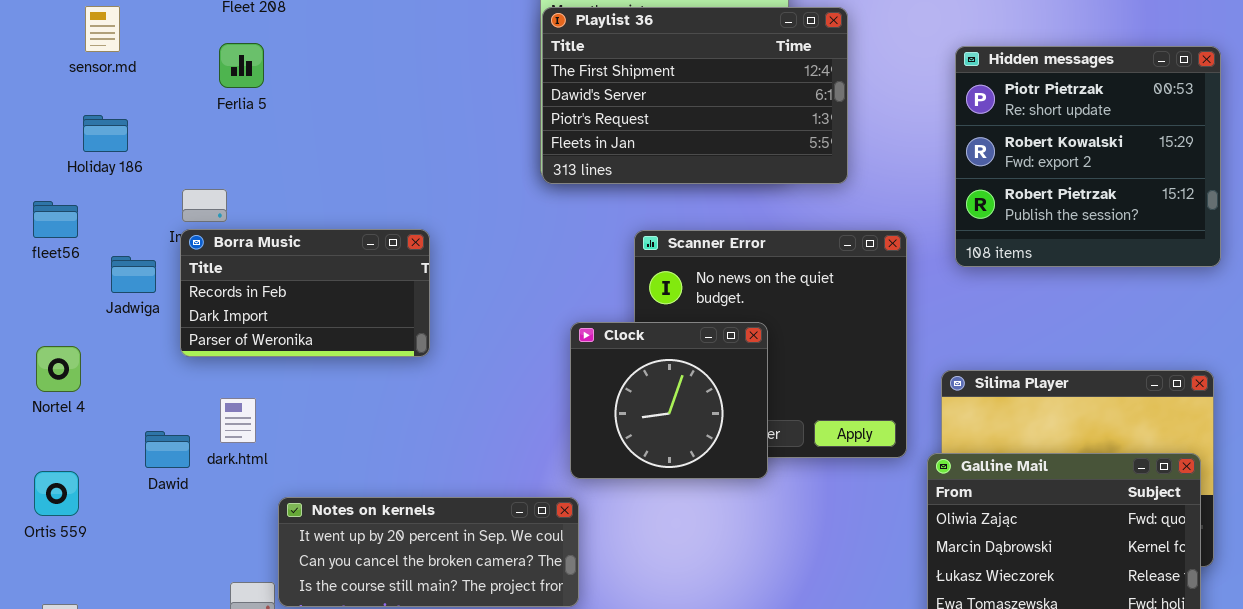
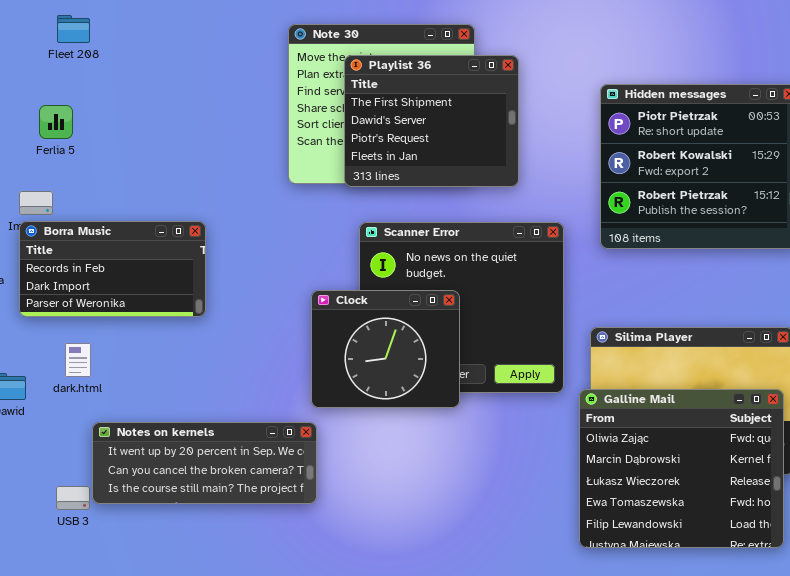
Playlist 36: [542,7,848,184] -> [344,55,519,187], resized
Ferlia 5: [219,43,264,88] -> [39,105,73,139], moved
dark.html: [220,398,256,443] -> [65,343,91,377], moved

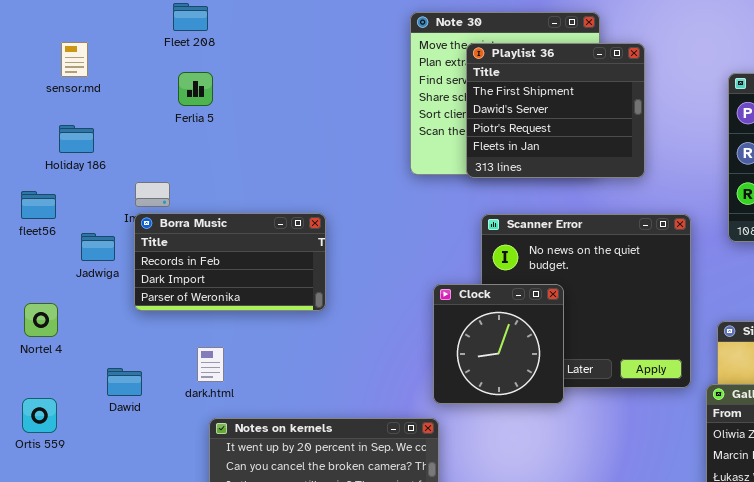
Ferlia 5: [39,105,73,139] -> [178,72,213,106], moved
Clock: [311,290,460,408] -> [433,284,564,404], resized
dark.html: [65,343,91,377] -> [197,347,224,382], moved

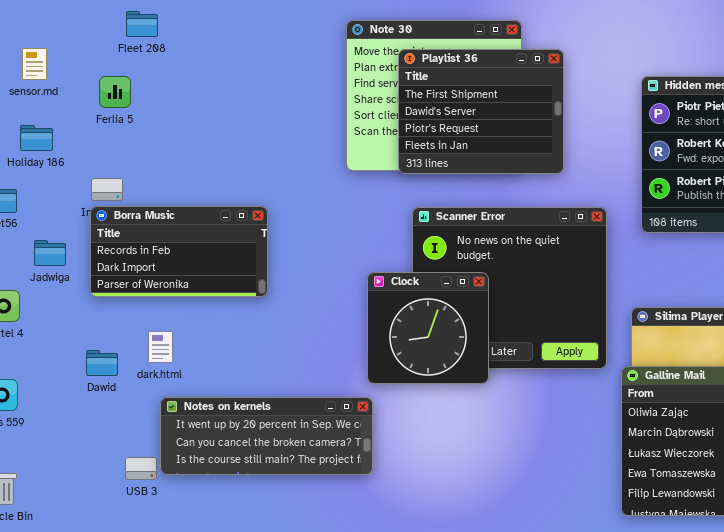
Ferlia 5: [178,72,213,106] -> [99,76,131,108], moved
Jadwiga: [81,233,115,261] -> [34,240,66,266], moved
Dawid: [107,368,142,396] -> [86,350,118,376], moved

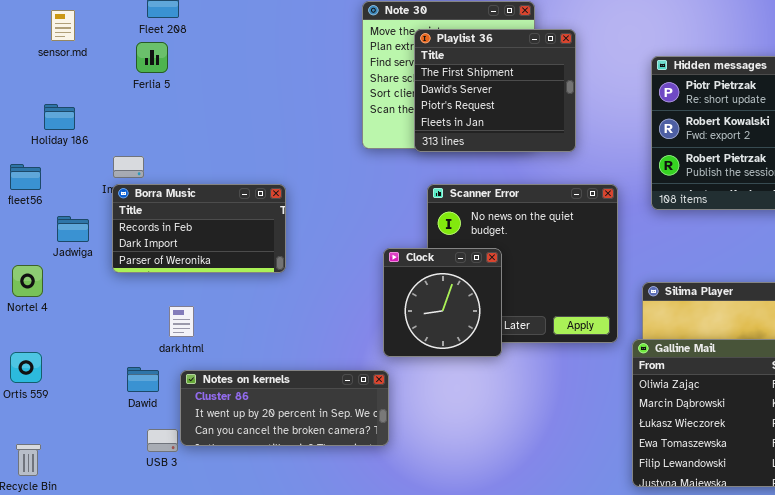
sensor.md: [22,48,47,80] -> [51,10,75,41], moved
Ferlia 5: [99,76,131,108] -> [136,42,168,73], moved
Dawid: [86,350,118,376] -> [127,367,159,392], moved
Notes on kernels: [160,397,373,475] -> [180,370,389,446], scrolled up 1 row

